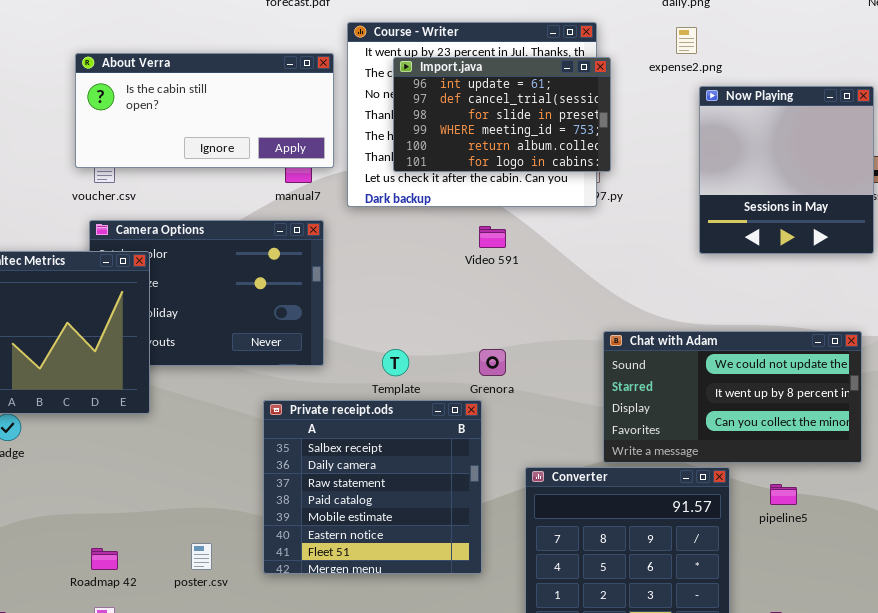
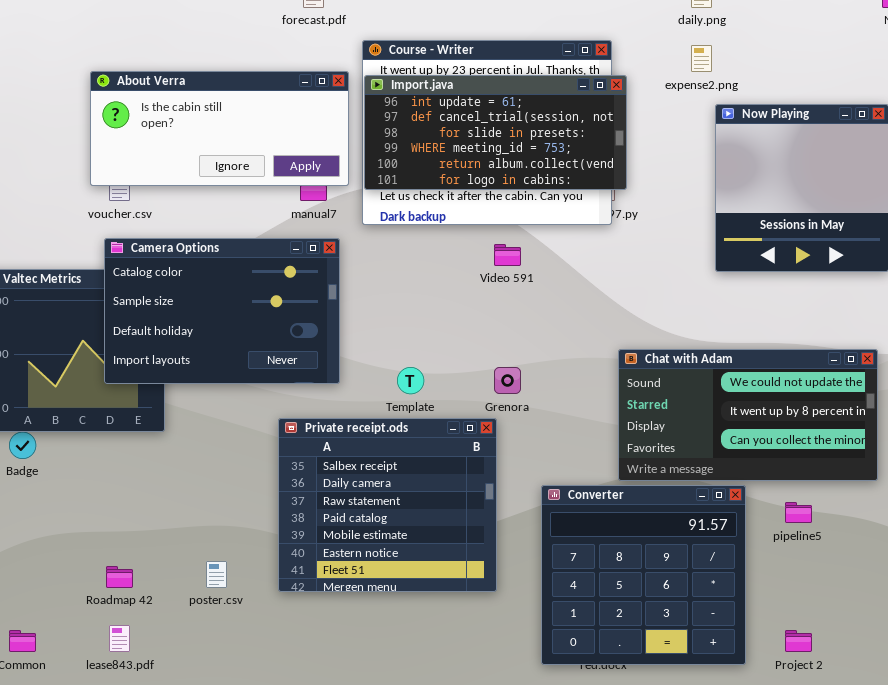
Import.java: [393,57,611,172] -> [364,75,627,190], resized
Camera Options: [89,220,324,366] -> [104,238,340,384], raised

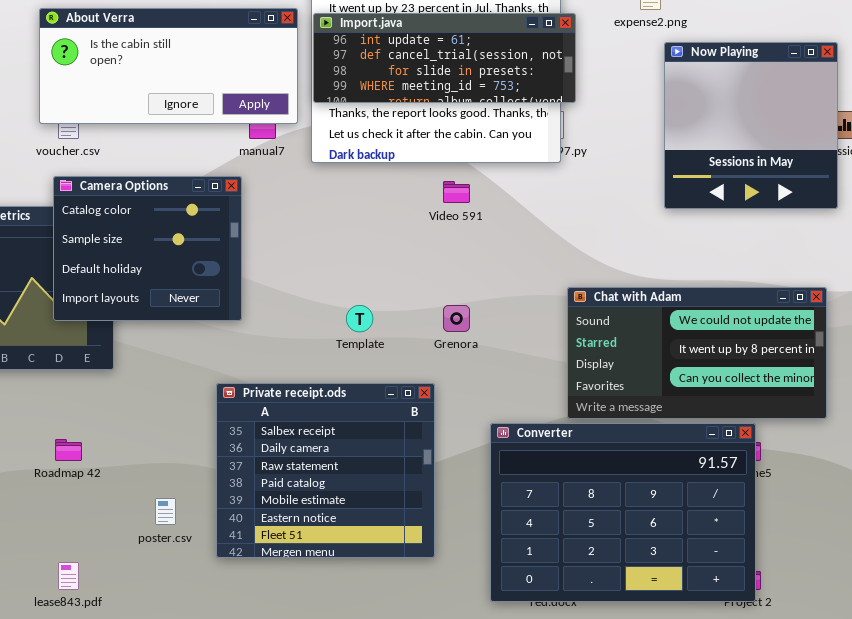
Import.java: [364,75,627,190] -> [313,13,576,103], resized
Camera Options: [104,238,340,384] -> [53,176,242,321], resized
Private receipt.ods: [278,418,497,592] -> [216,383,435,558], moved
Converter: [541,485,746,665] -> [490,423,756,602], resized
Roadmap 42: [106,566,133,588] -> [55,439,82,461], moved

